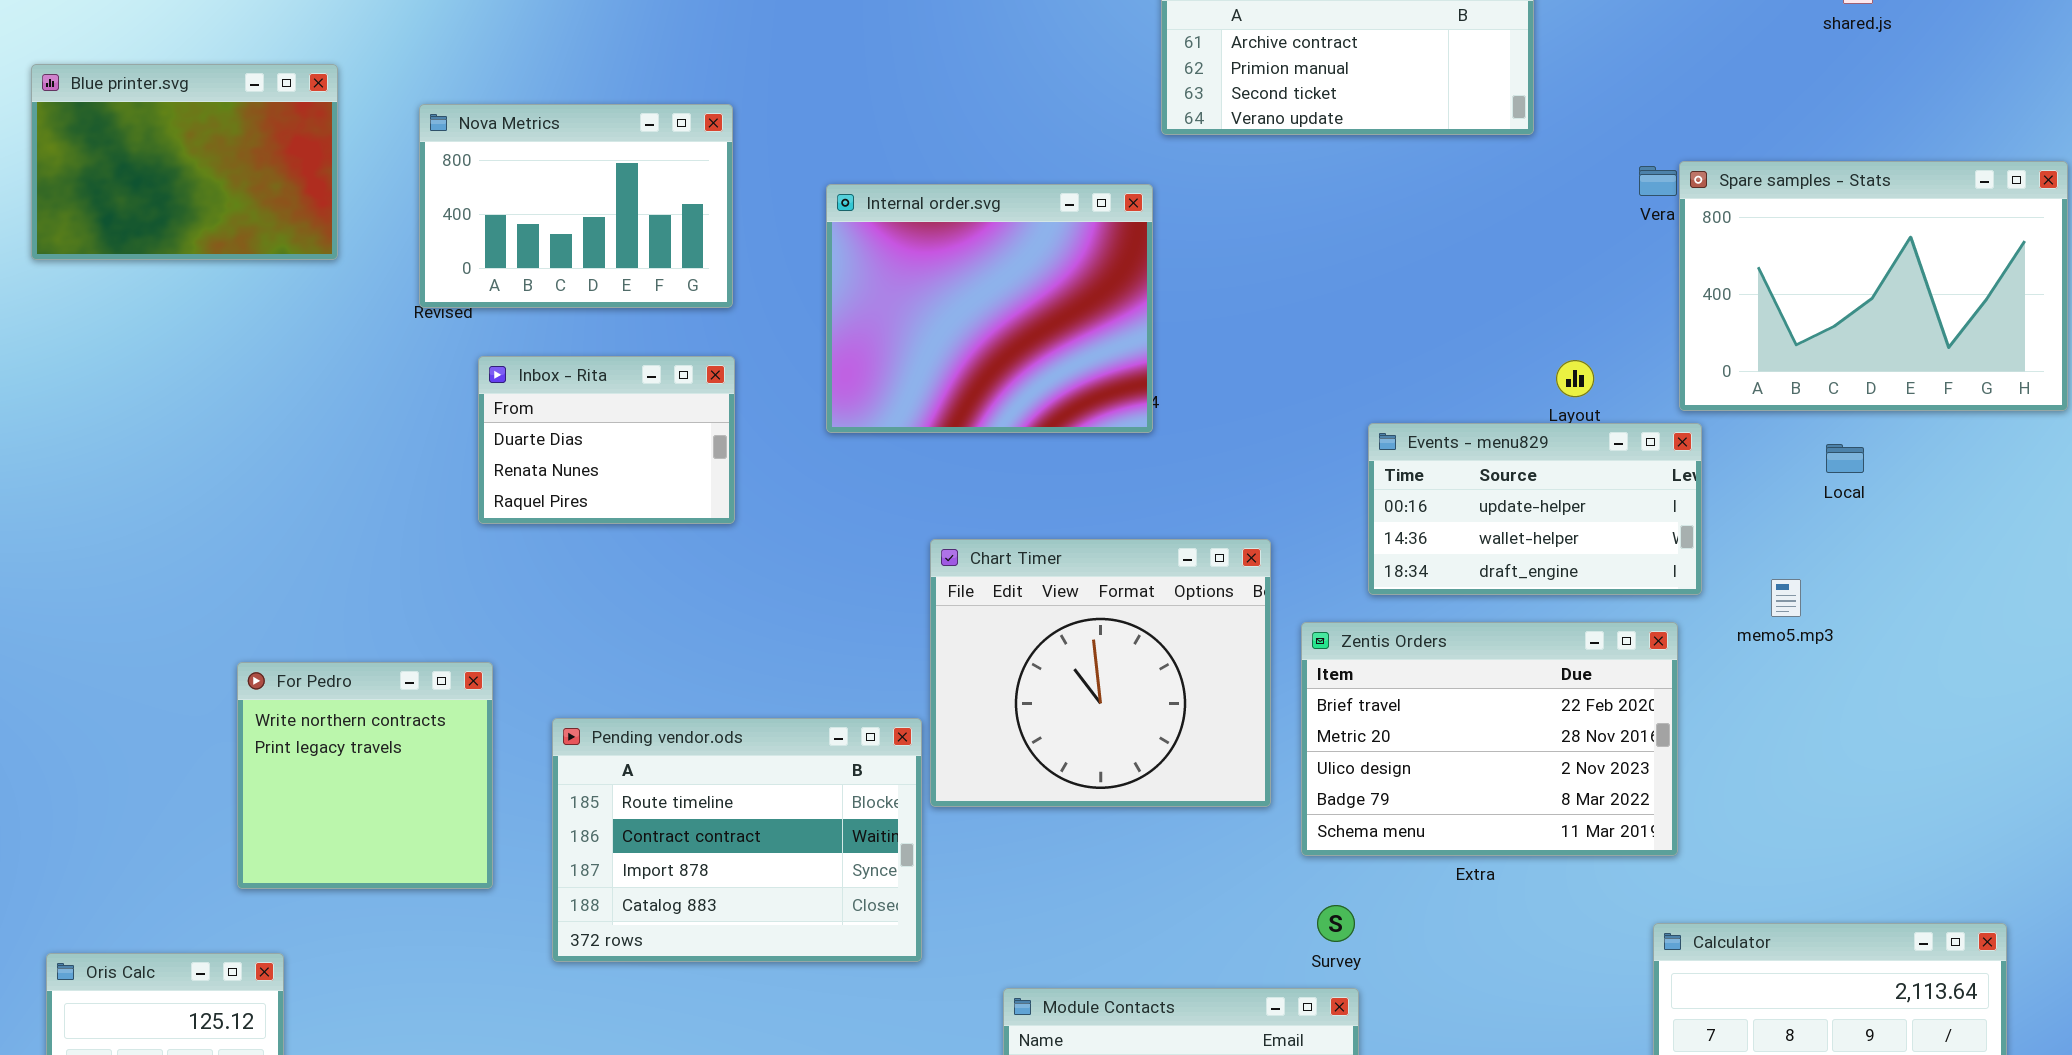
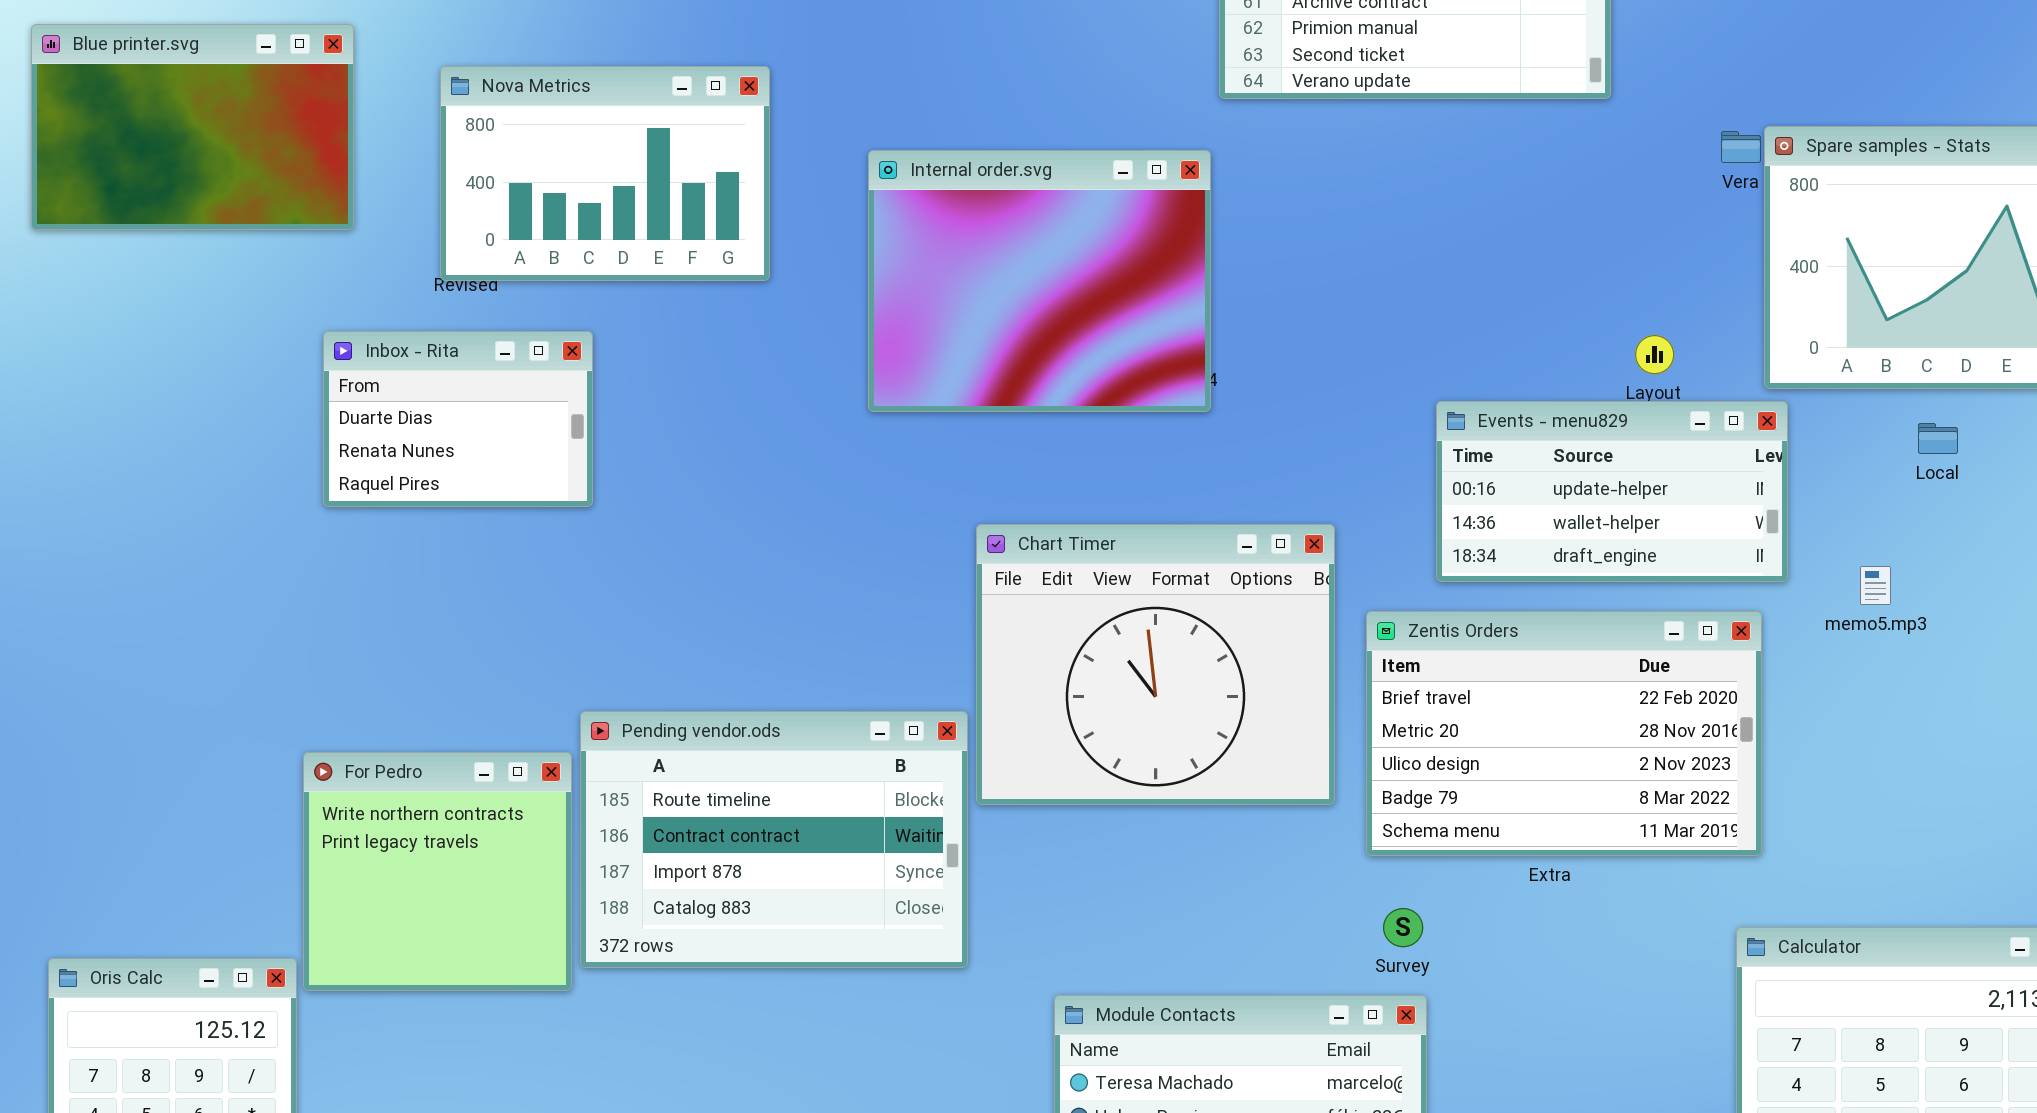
Inbox - Rita: [478,356,735,524] -> [323,331,593,507], moved
For Pedro: [237,662,493,889] -> [303,752,572,991], moved

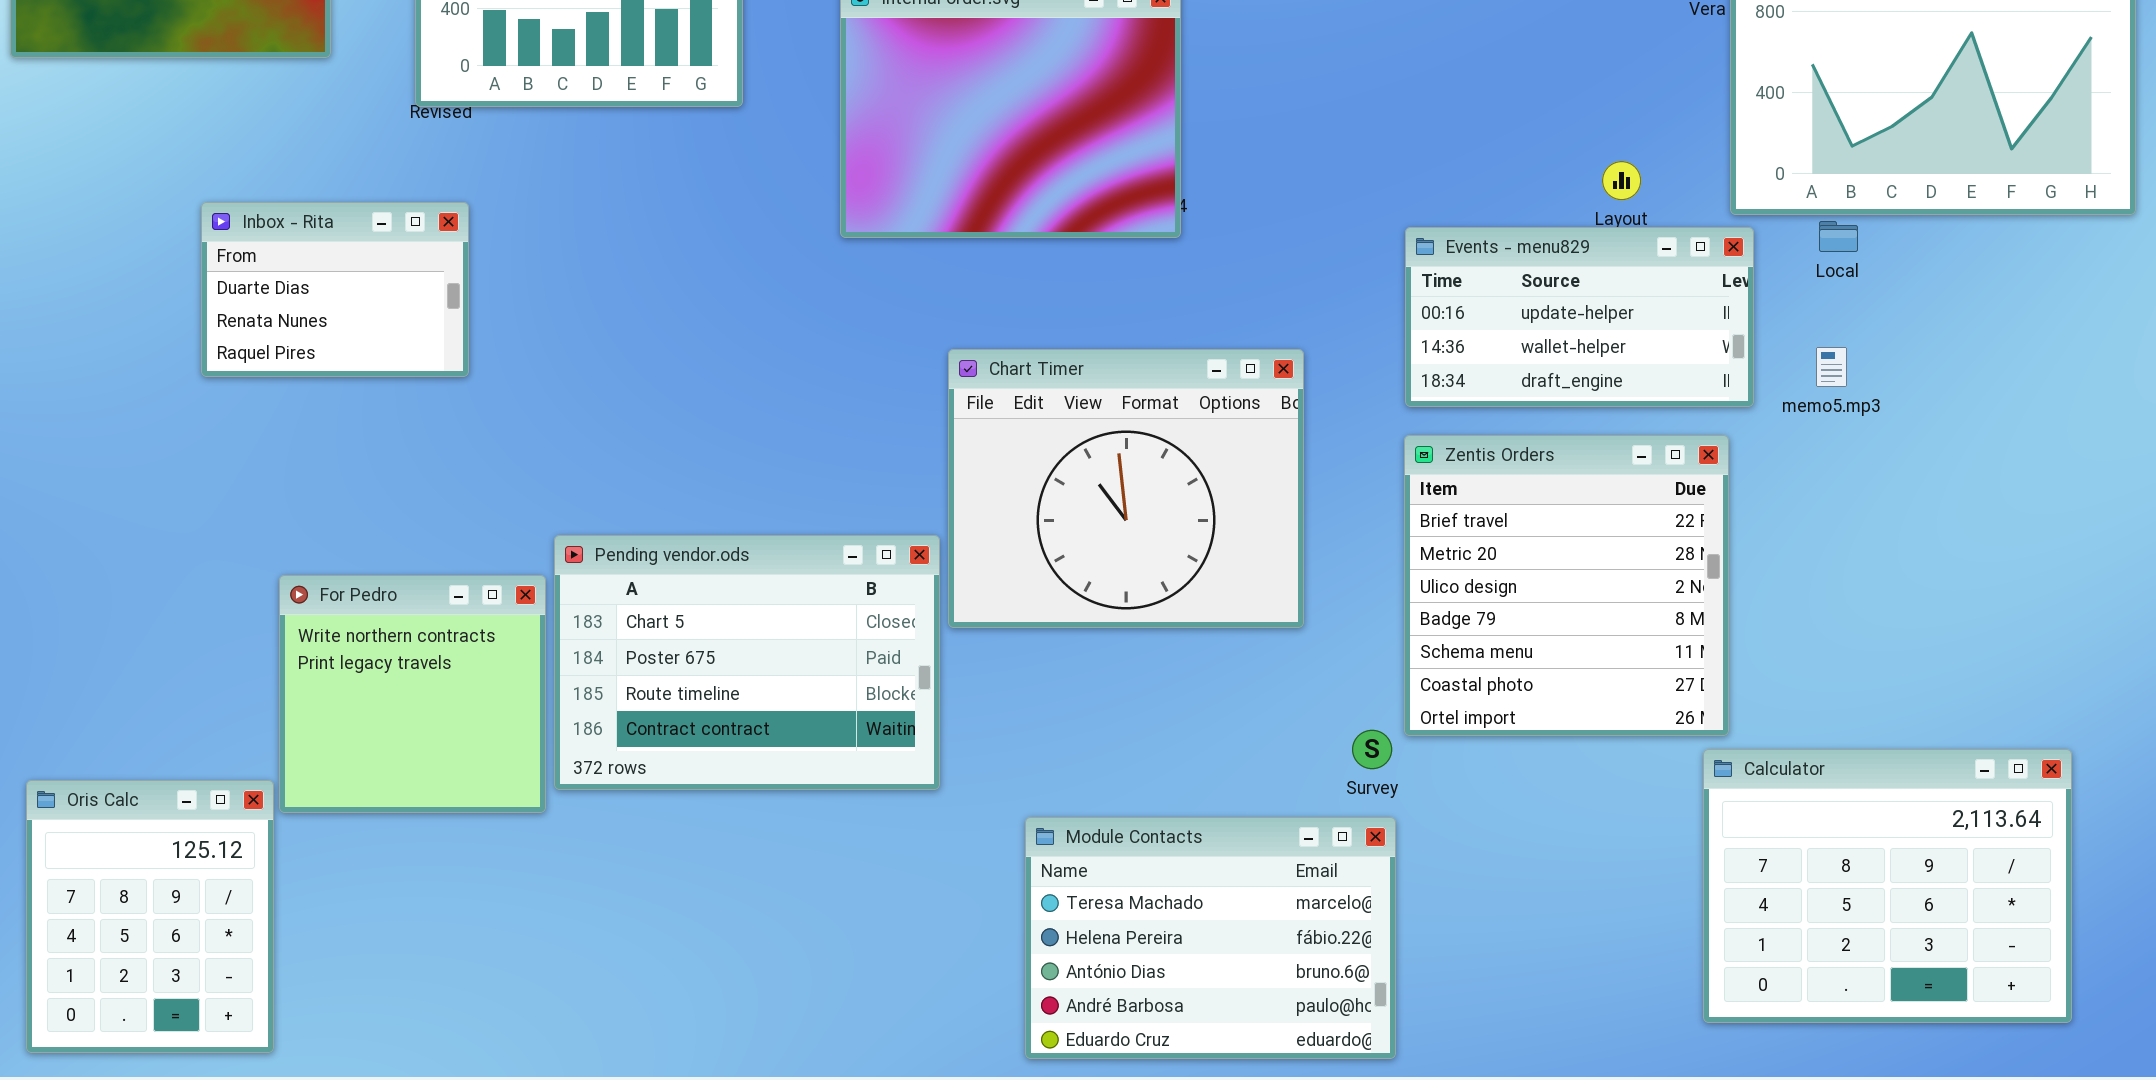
Inbox - Rita: [323,331,593,507] -> [201,202,469,377], moved
Local: [1918,423,1958,454] -> [1819,221,1858,252], moved
memo5.mp3: [1860,566,1891,605] -> [1816,347,1847,387], moved
Zentis Orders: [1366,611,1762,856] -> [1404,435,1729,736], resized
Pending vendor.ods: [580,711,968,968] -> [554,535,940,790], scrolled up 2 rows

